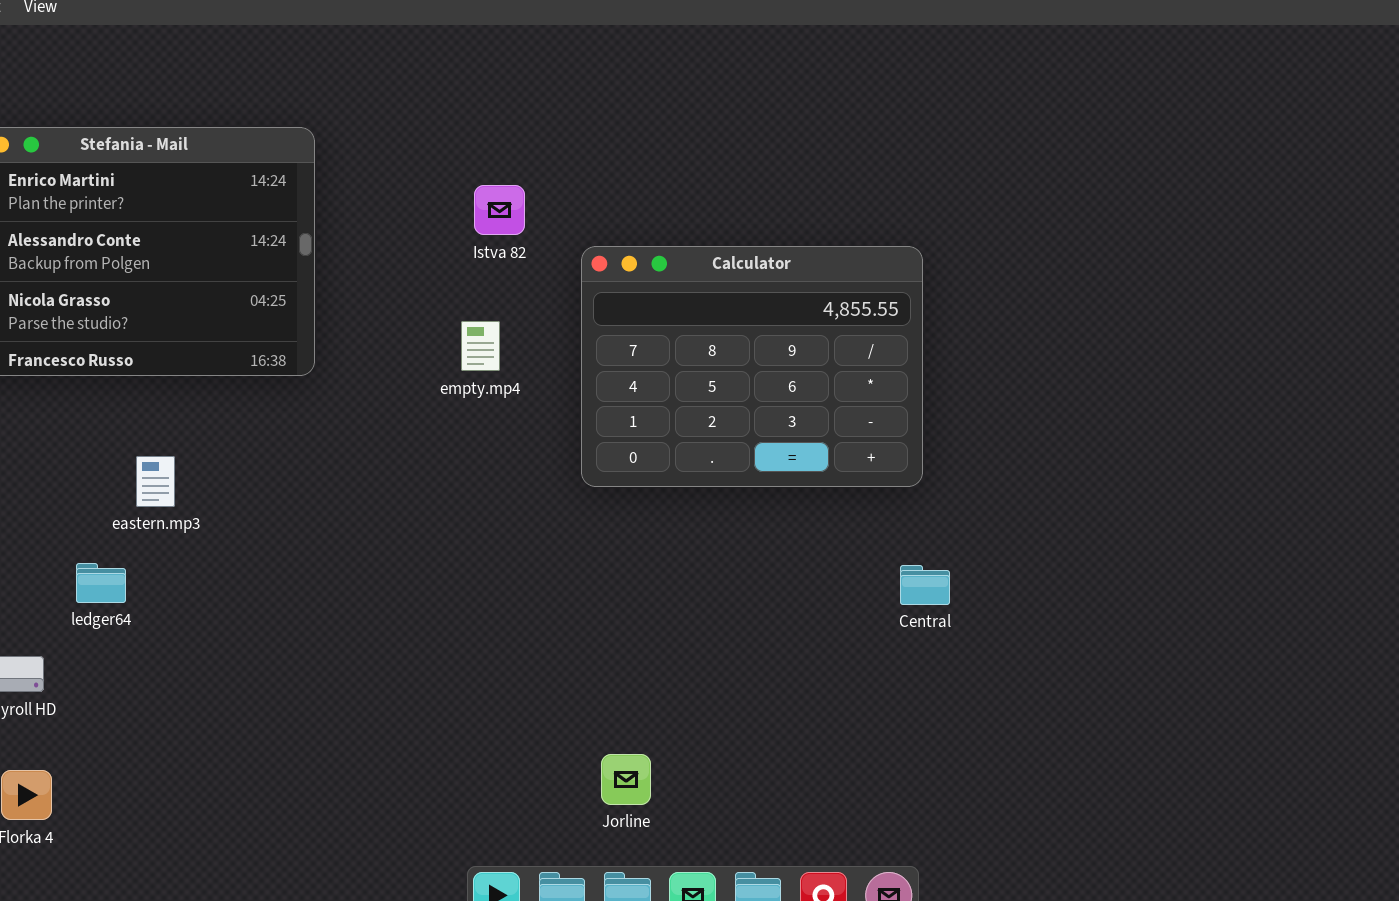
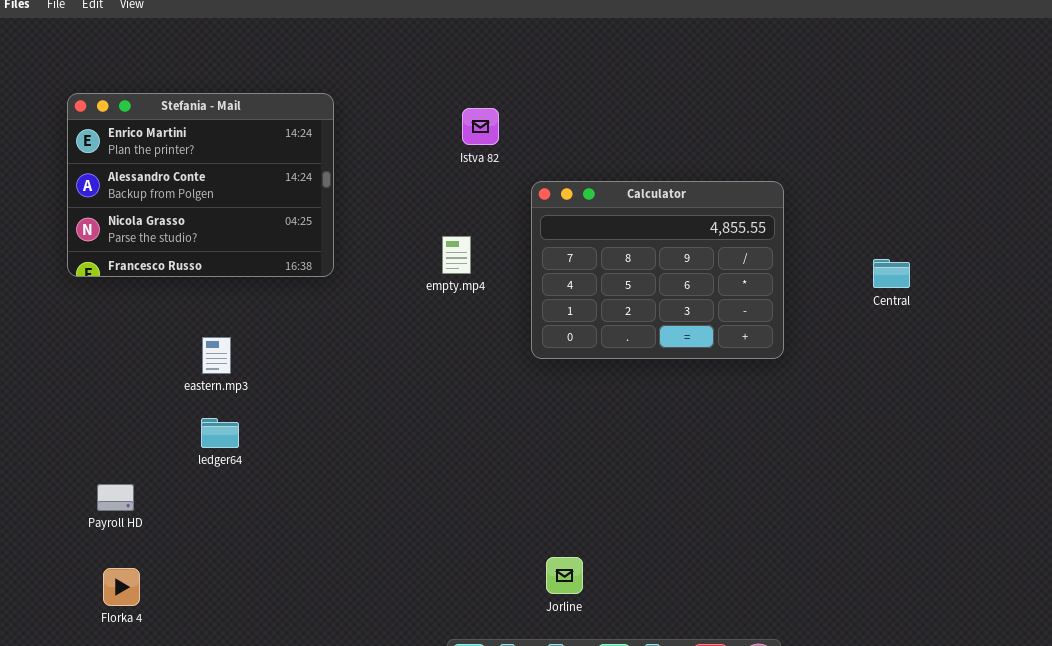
Istva 82: [474,185,525,235] -> [462,108,499,145], moved
ledger64: [76,563,126,603] -> [201,418,239,448], moved
Central: [900,565,950,605] -> [873,259,910,288], moved

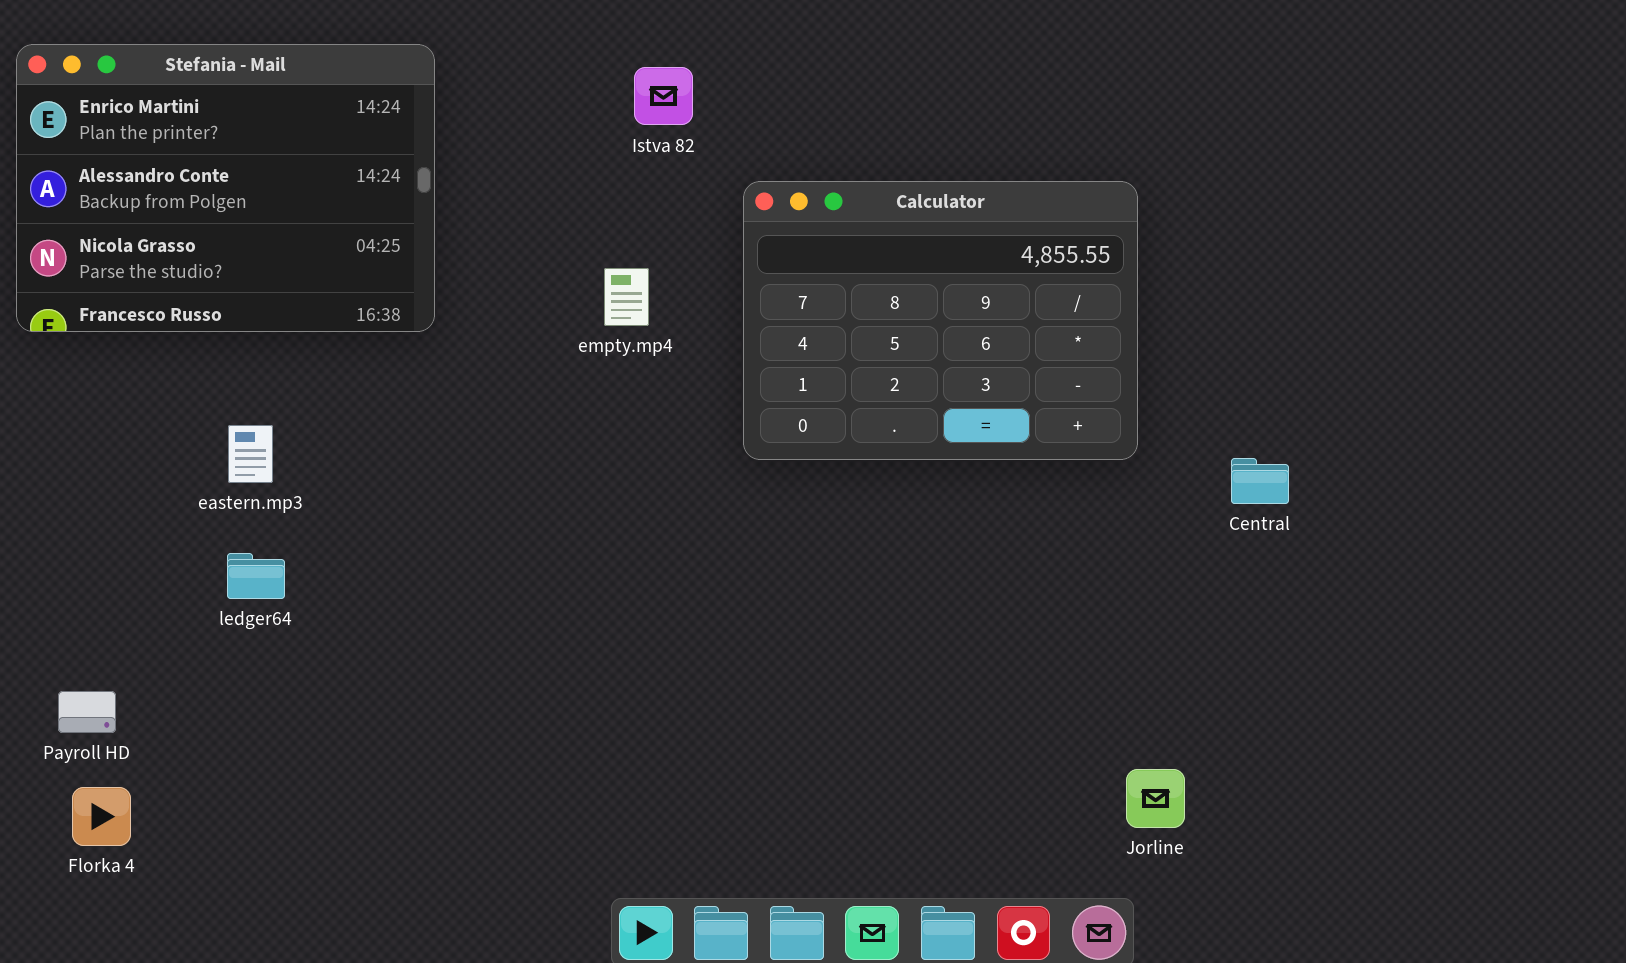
Central: [873,259,910,288] -> [1231,458,1289,504], moved
Payroll HD: [97,484,134,511] -> [58,691,116,733], moved
Jorline: [546,557,583,594] -> [1126,769,1185,828], moved

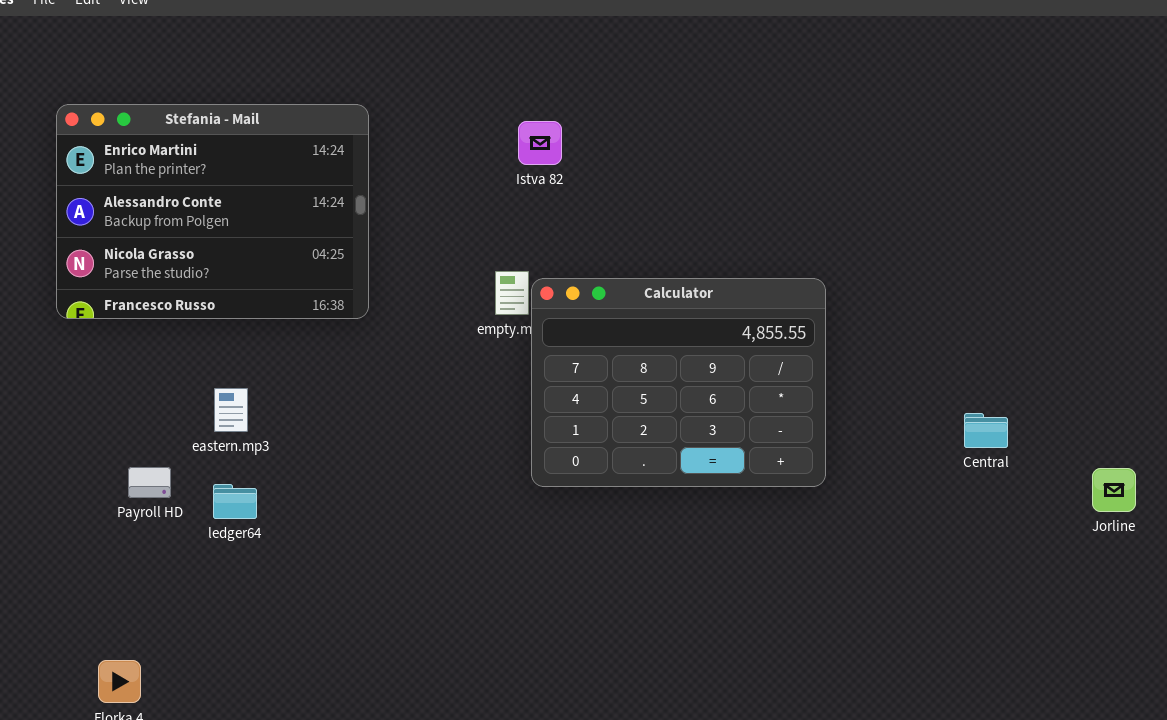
Calculator: [743,181,1138,460] -> [531,278,826,487], moved
Payroll HD: [58,691,116,733] -> [128,467,171,498], moved
Jorline: [1126,769,1185,828] -> [1092,468,1136,512], moved

